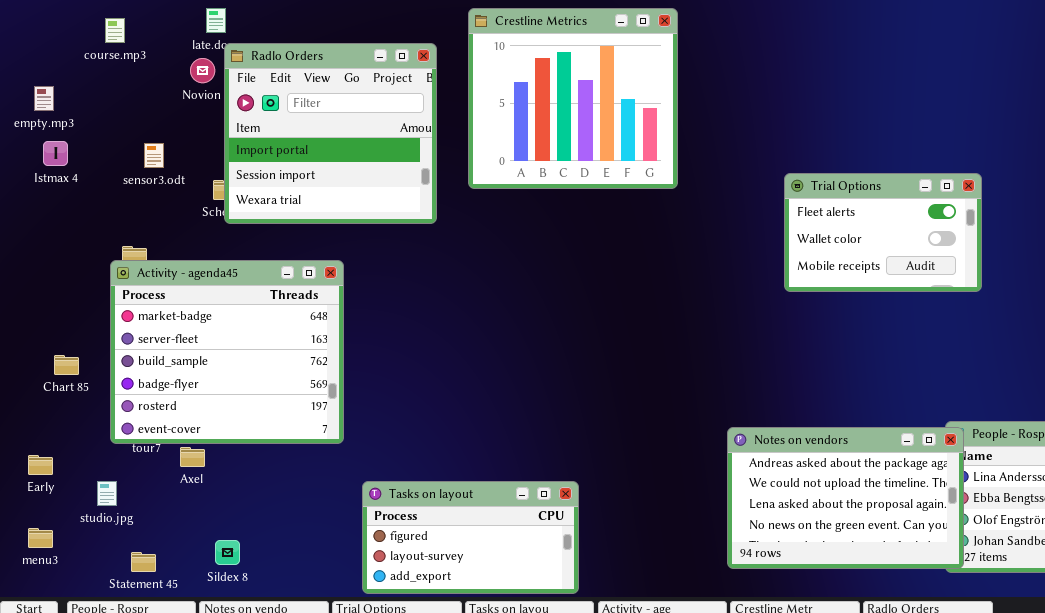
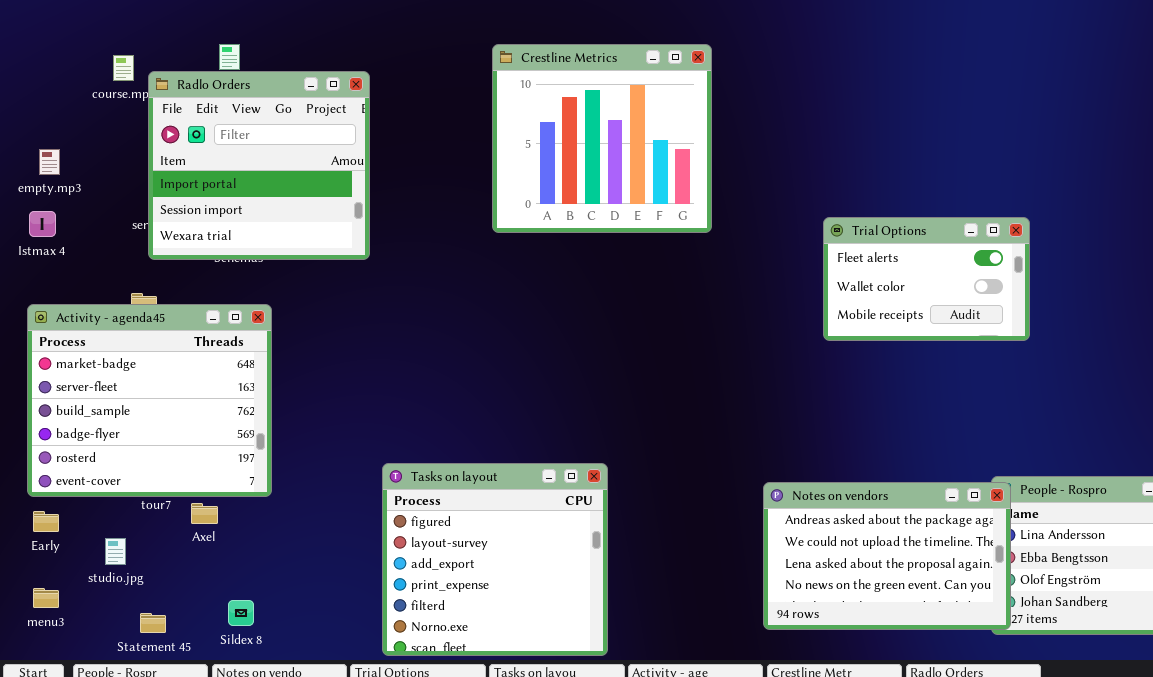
Radlo Orders: [224,43,437,224] -> [148,71,370,260], moved
empty.mp3: [34,86,54,111] -> [39,149,60,175], moved
Istmax 4: [43,141,68,166] -> [29,211,56,237], moved
Activity - agenda45: [110,260,344,444] -> [27,304,272,497], moved
Tasks on layout: [362,481,579,594] -> [382,463,608,656], resized

